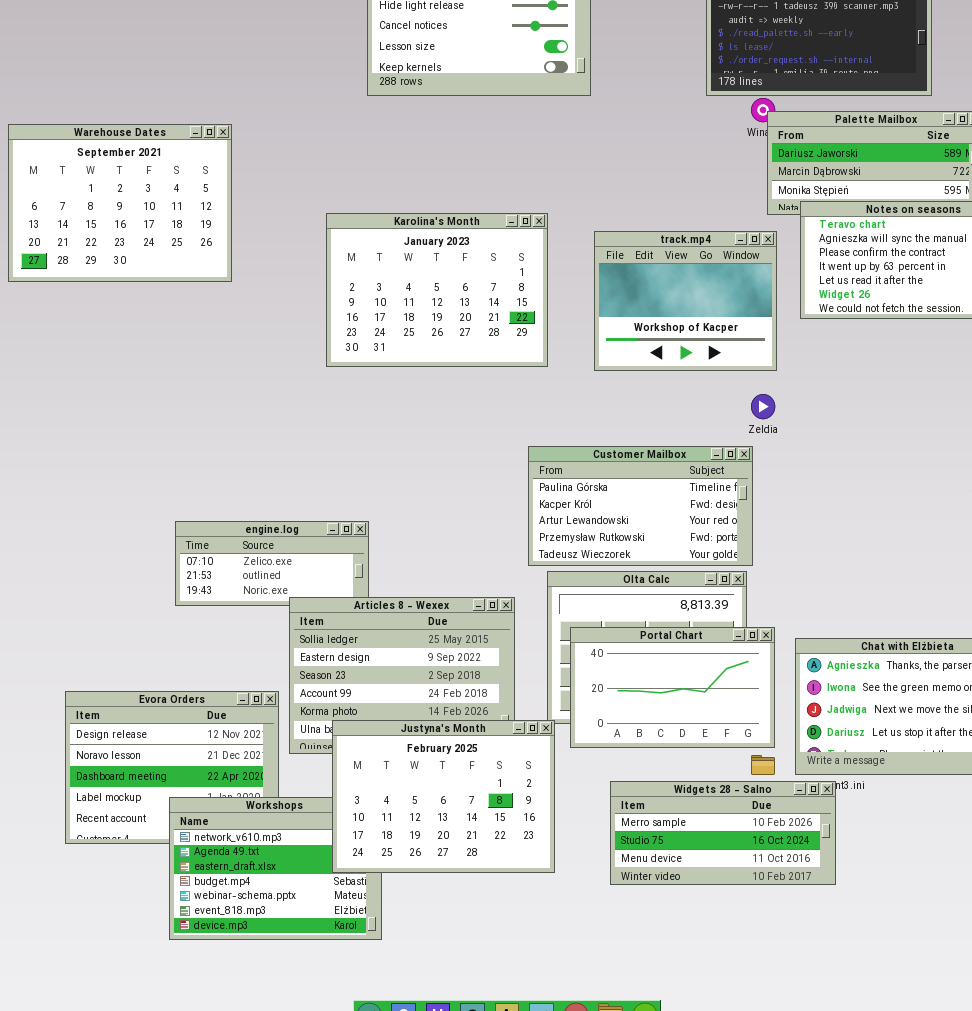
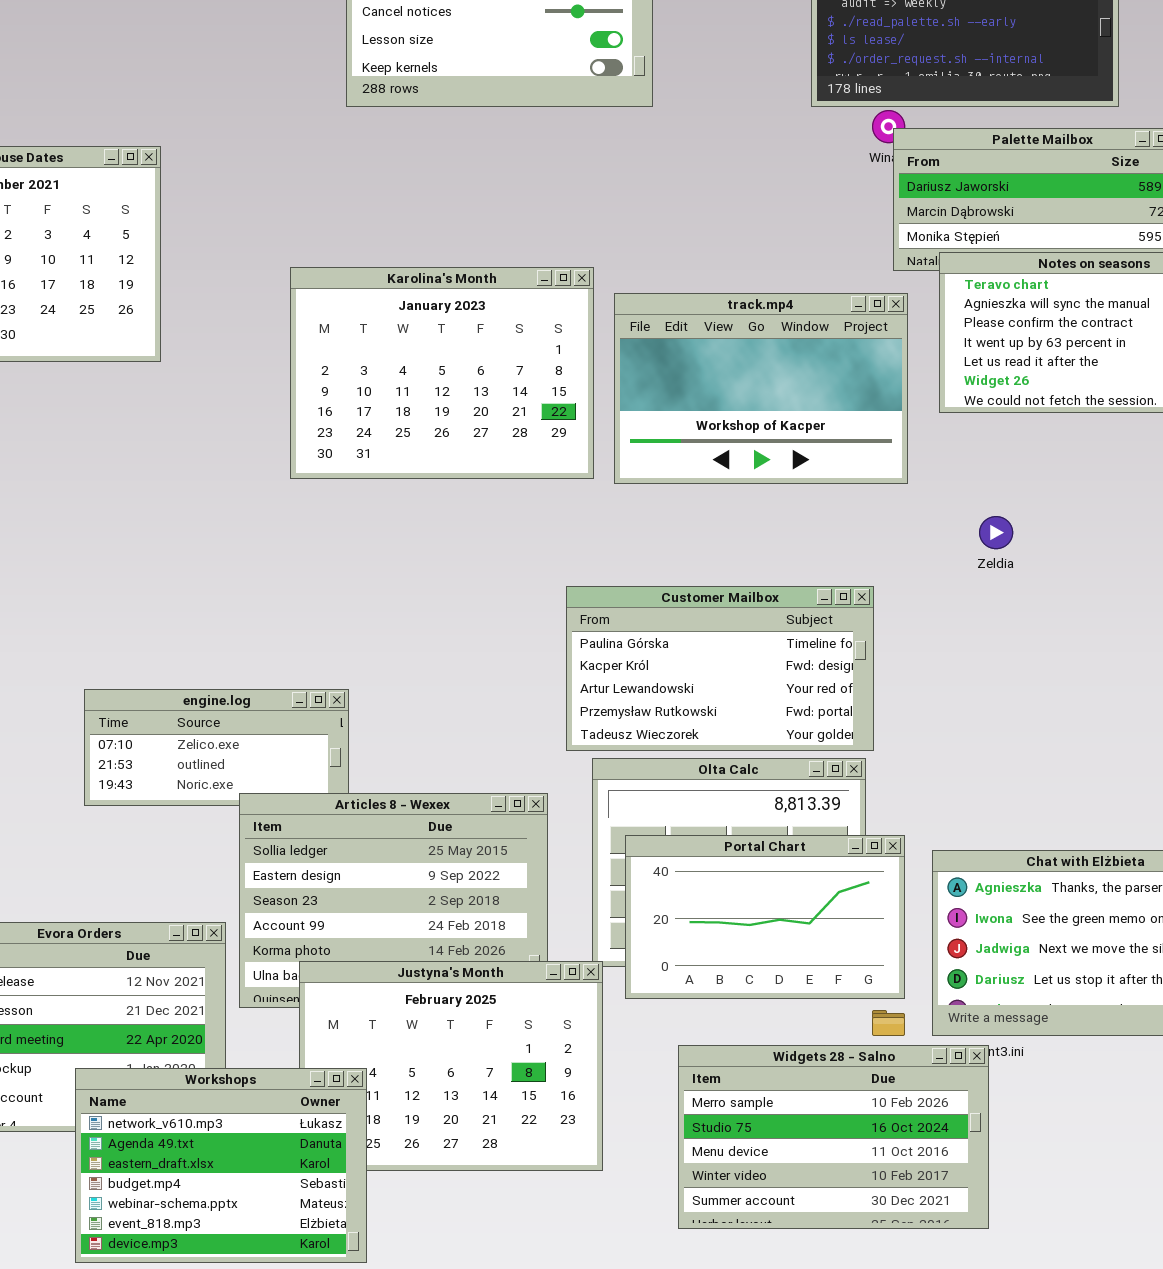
track.mp4: [594,231,777,371] -> [614,293,908,484], resized
Zeldia: [751,394,775,419] -> [979,516,1013,549], moved
Widgets 28 - Salno: [610,781,836,885] -> [678,1045,989,1229], resized
Workshops: [169,797,382,940] -> [75,1068,367,1263], raised

